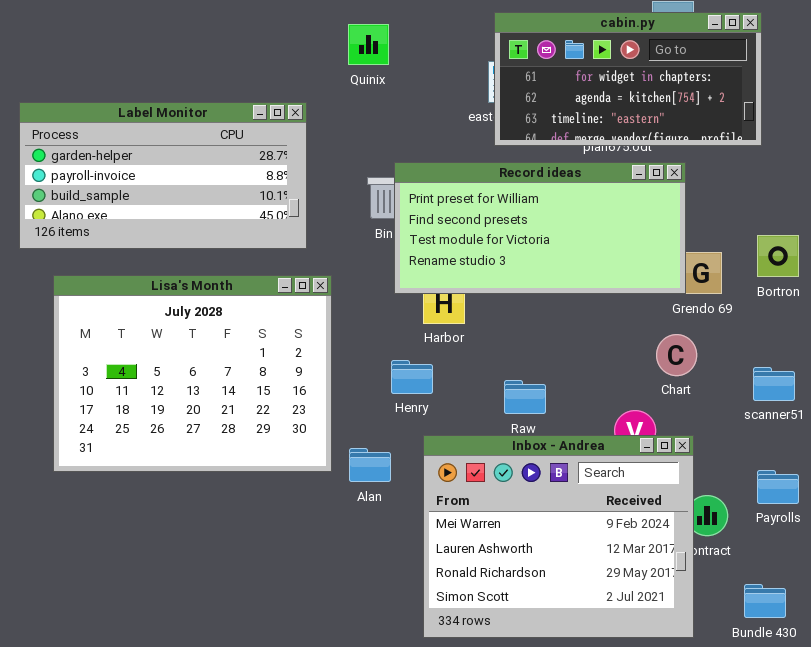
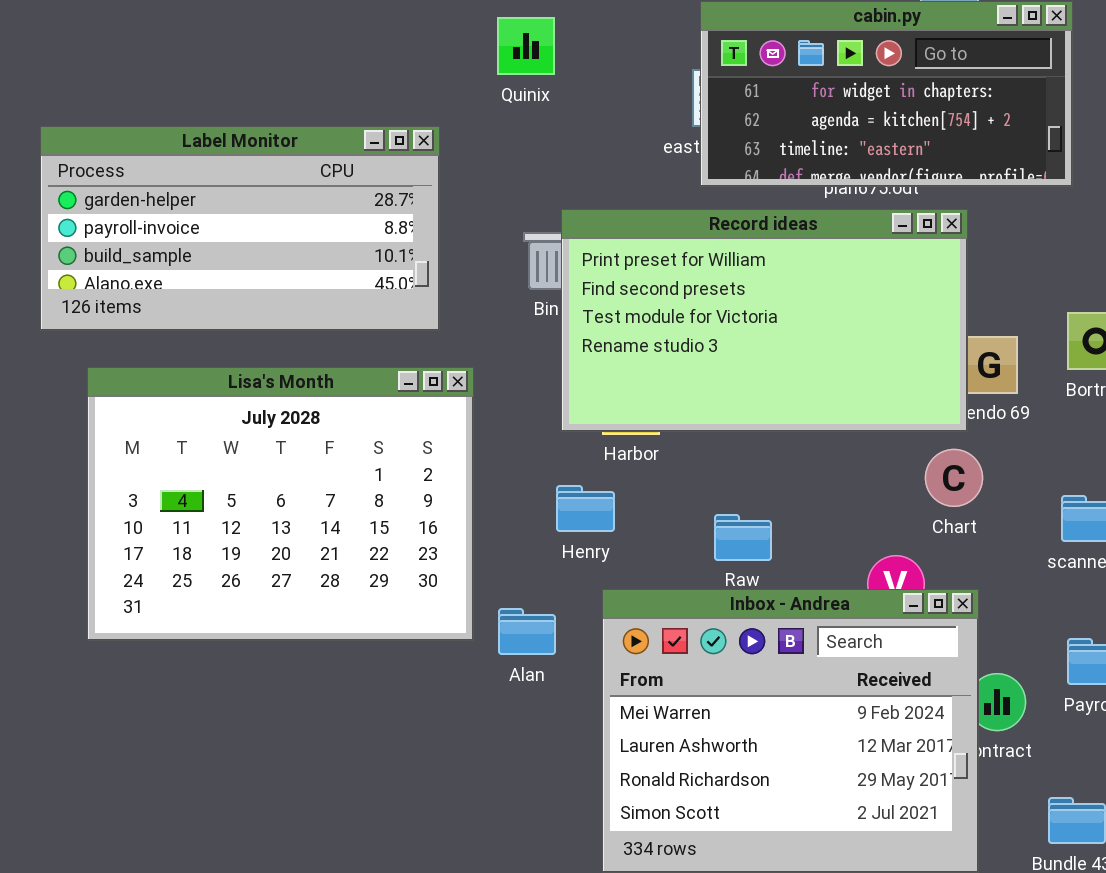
Record ideas: [394,162,686,294] -> [561,209,968,432], resized

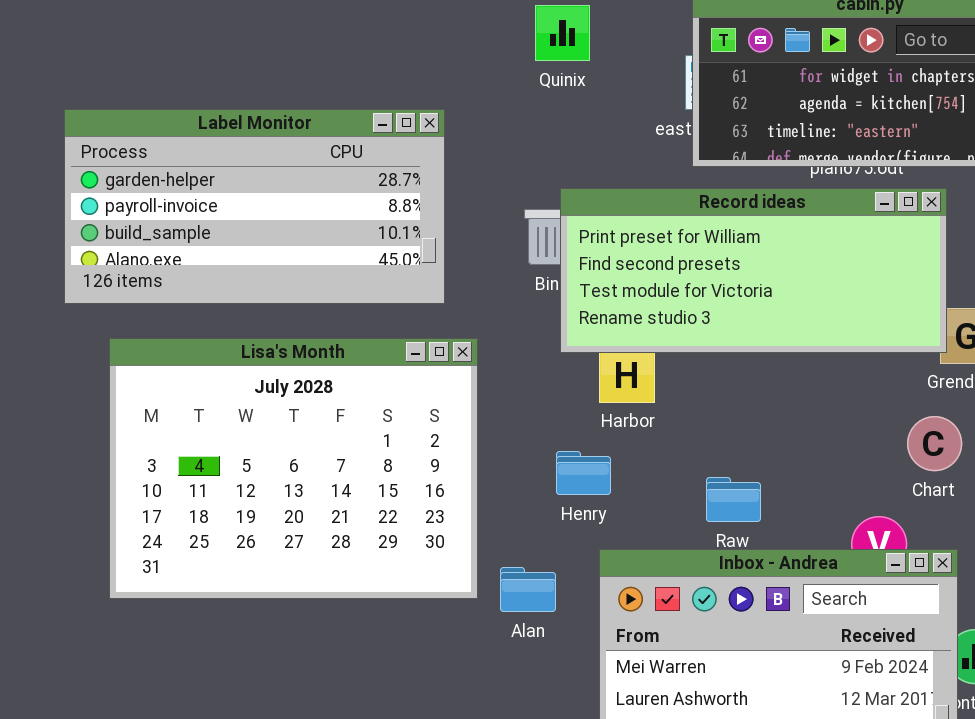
Quinix: [497,17,555,75] -> [535,5,590,61], moved
Record ideas: [561,209,968,432] -> [560,188,947,353], resized

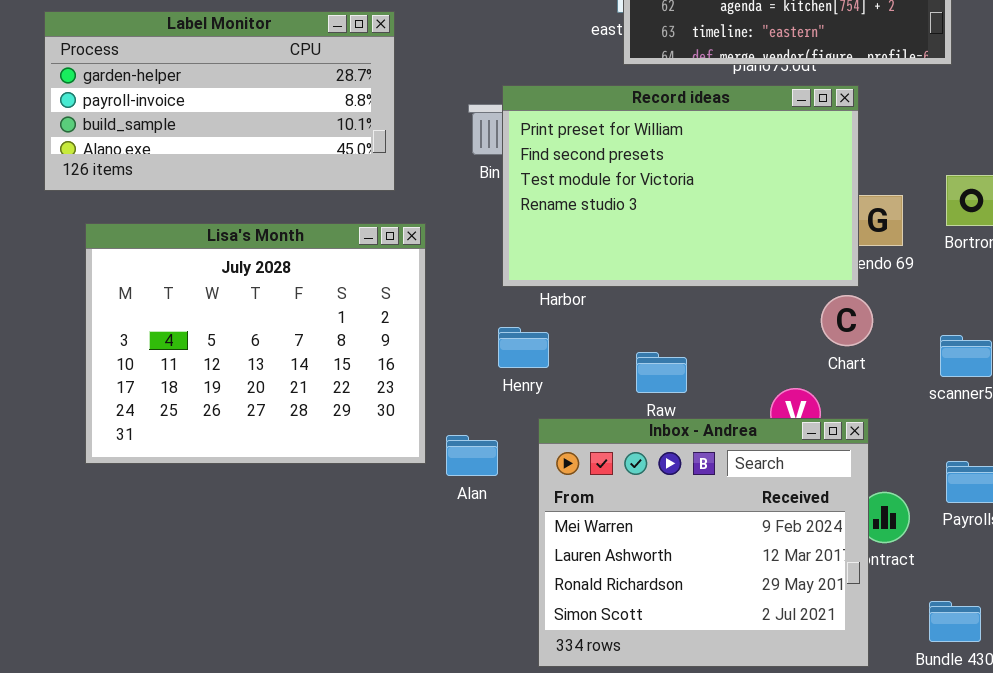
Record ideas: [560,188,947,353] -> [502,85,859,287], resized

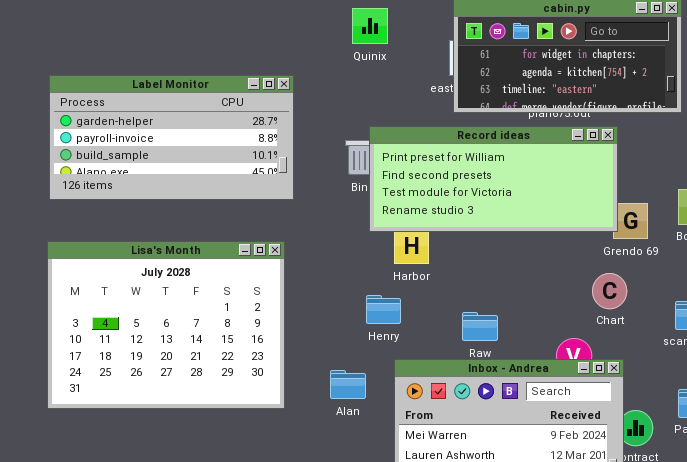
Record ideas: [502,85,859,287] -> [369,126,618,232], resized
Lisa's Month: [85,223,426,464] -> [47,241,285,409], moved

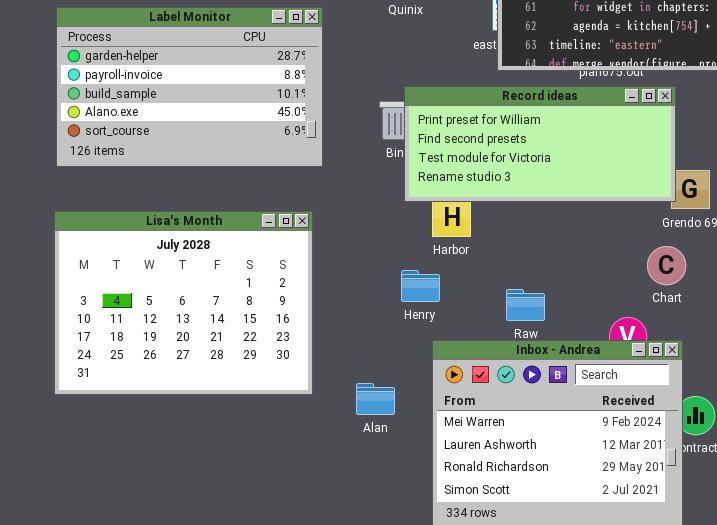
Label Monitor: [49,75,294,200] -> [56,7,323,167], resized
Alan: [330,370,366,399] -> [356,383,395,415], moved

